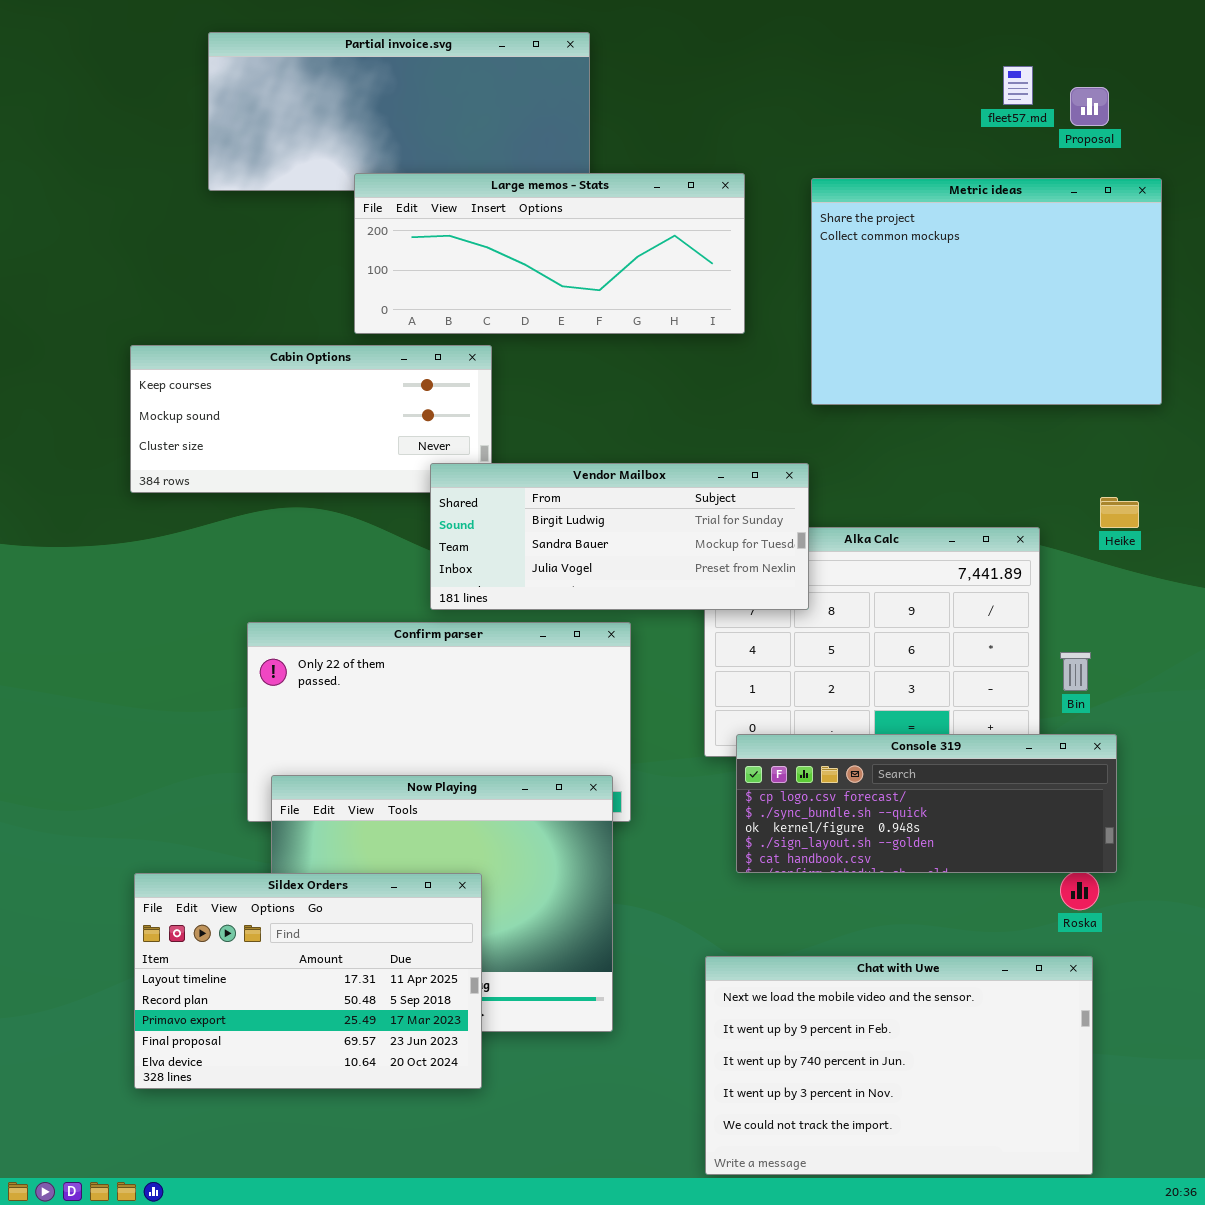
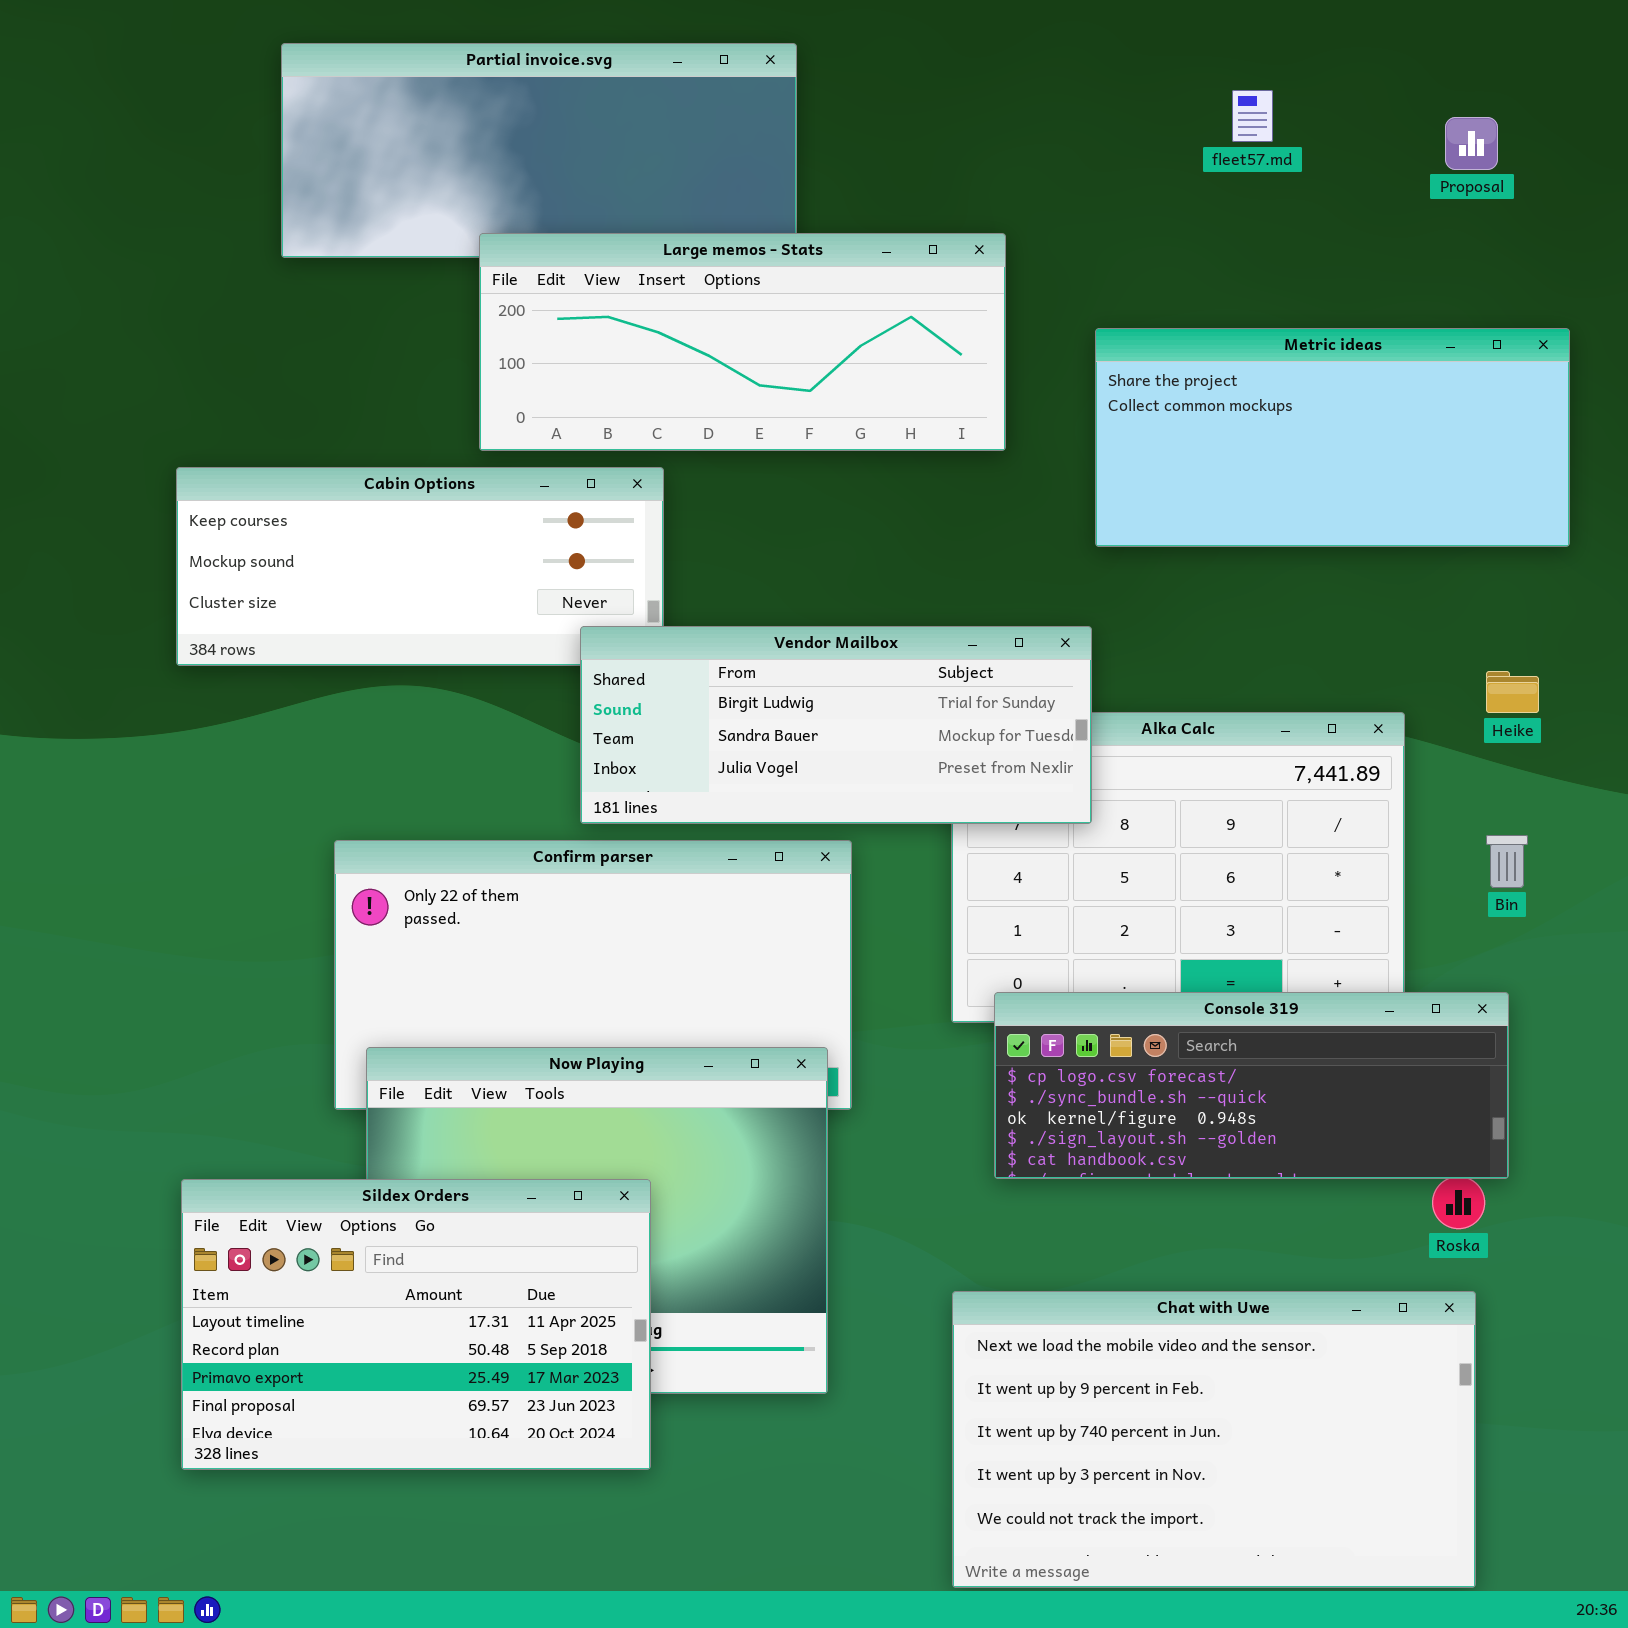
fleet57.md: [1003,66,1033,105] -> [1232,90,1273,142], moved
Metric ideas: [811,178,1162,405] -> [1095,328,1570,547], resized
Bin: [1060,652,1091,691] -> [1486,835,1528,888], moved

